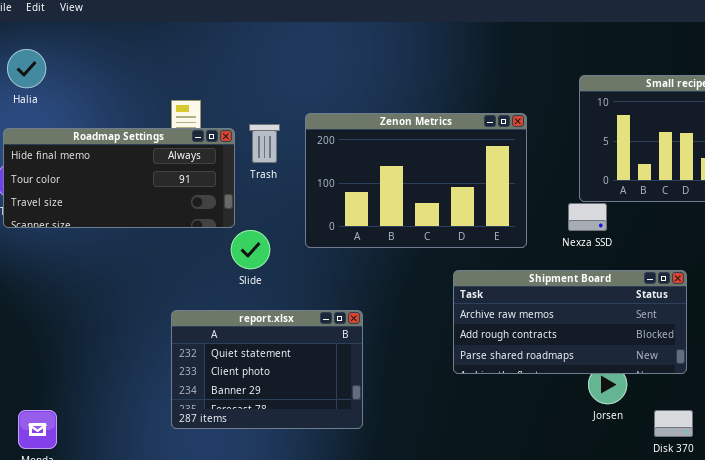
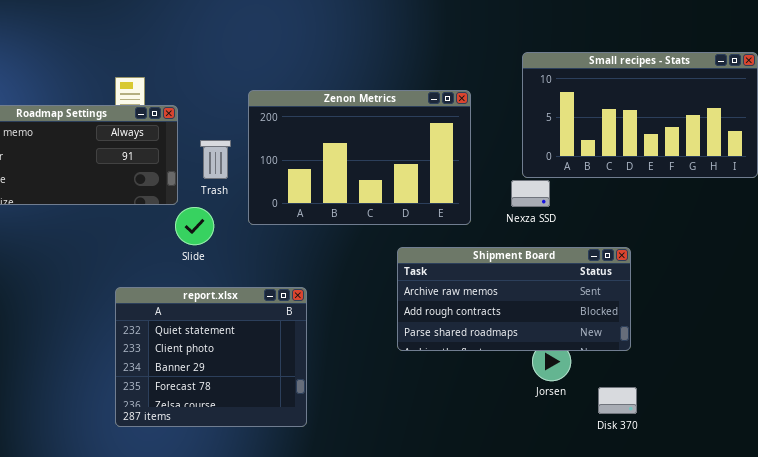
Trash: [249,124,280,163] -> [200,140,231,179], moved
report.xlsx: [171,310,363,429] -> [115,287,307,427], resized

